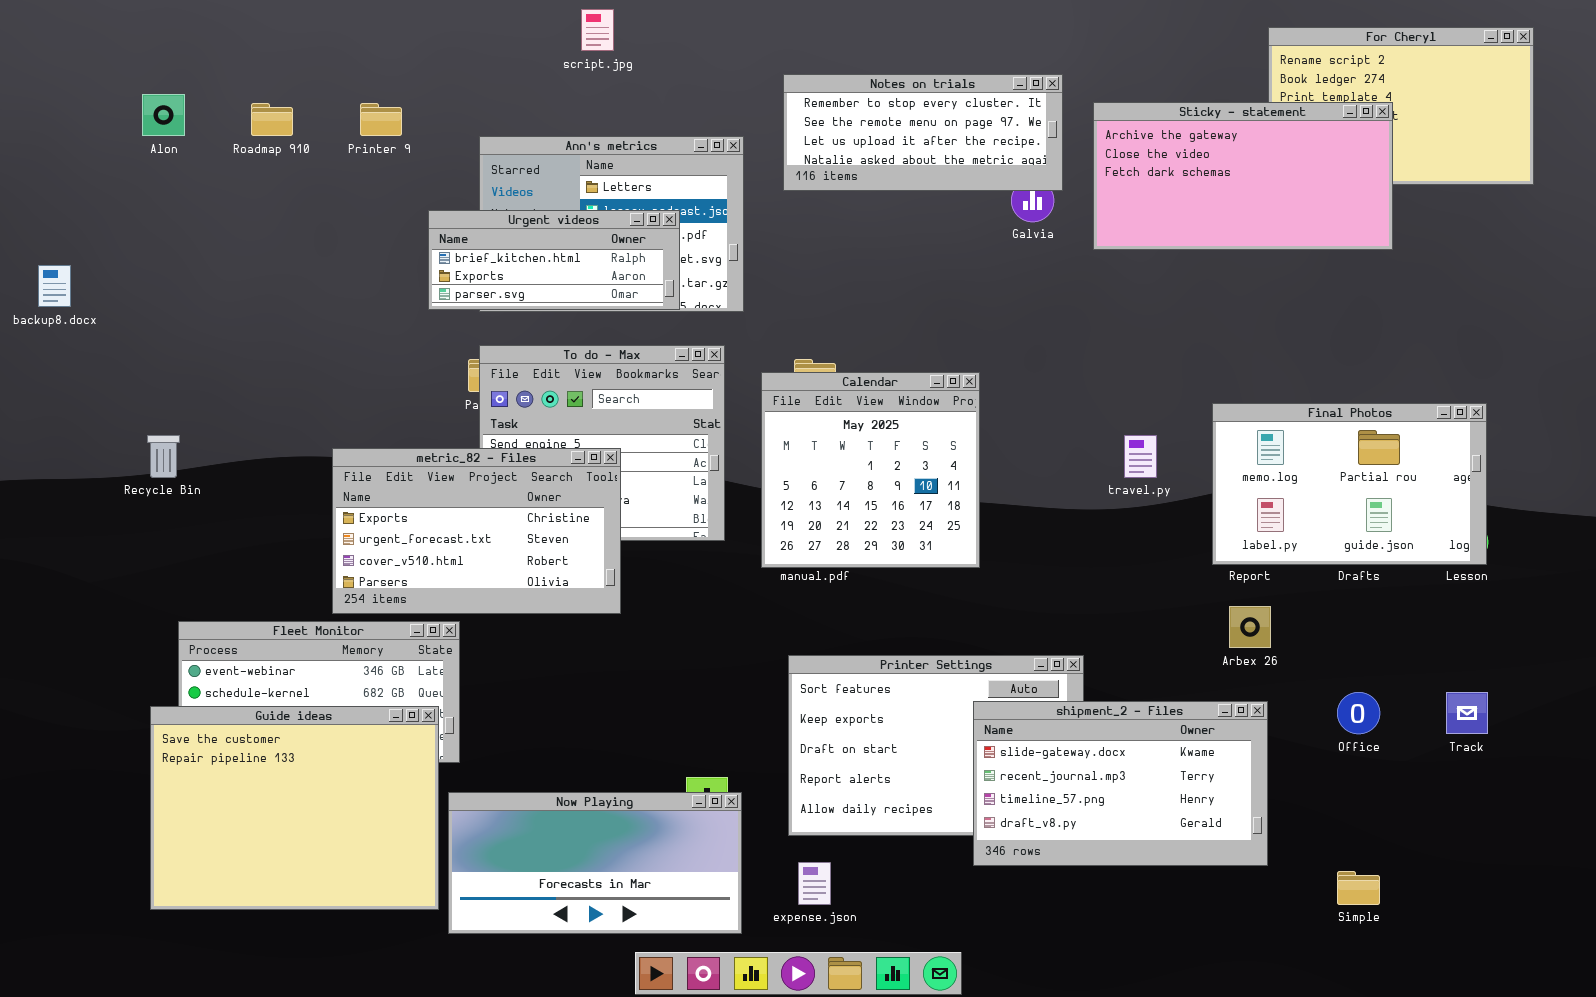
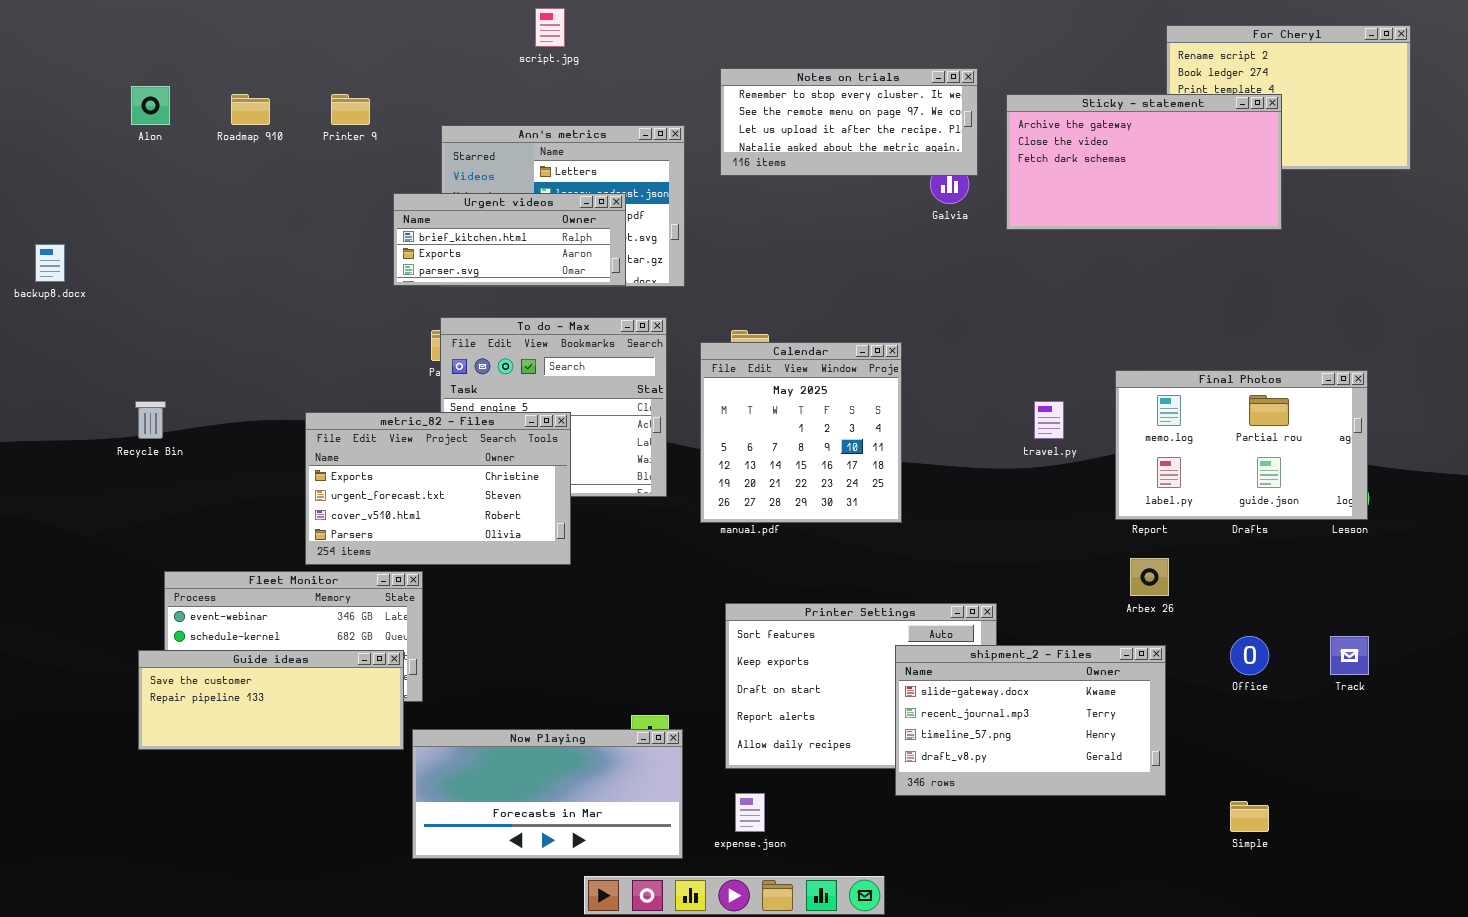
Guide ideas: [150,706,439,910] -> [138,650,404,750], resized

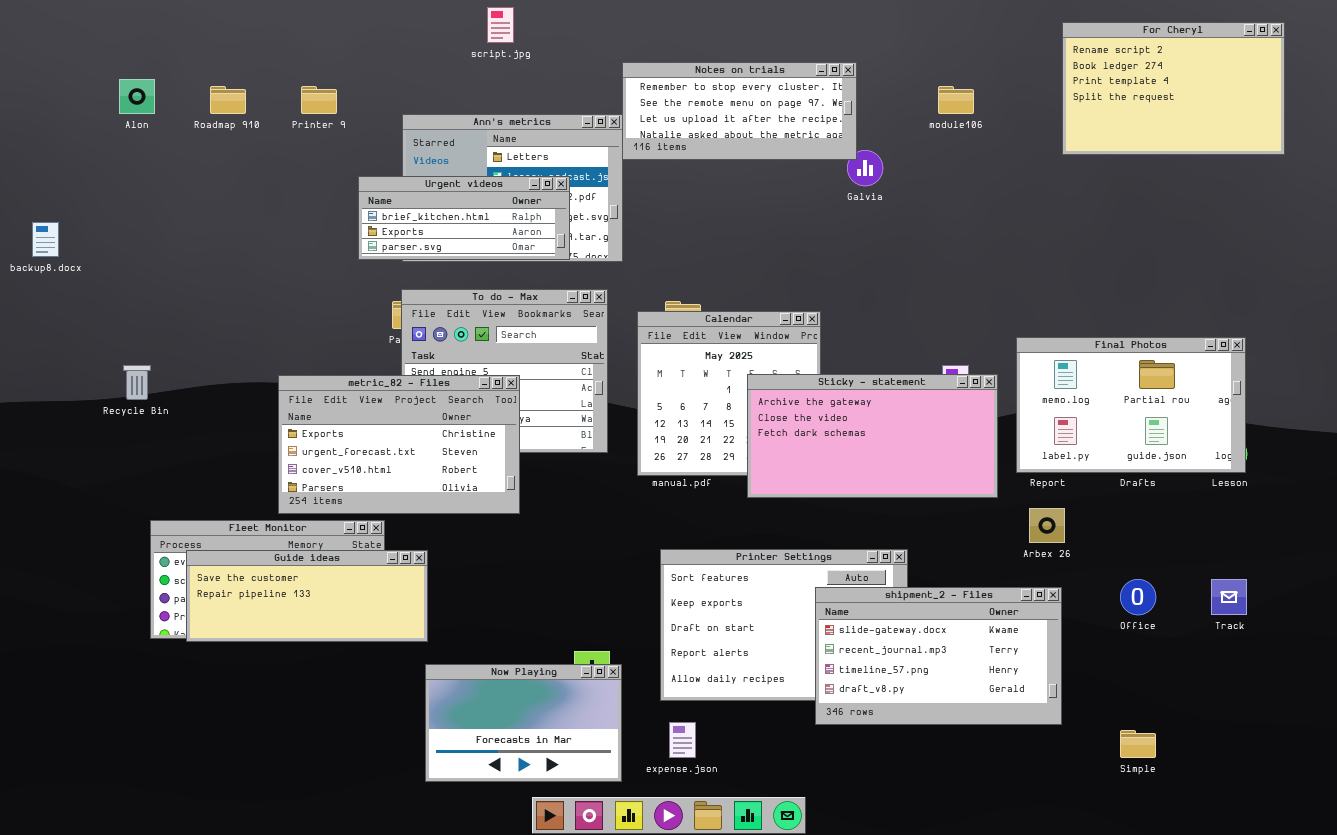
Notes on trials: [720,68,978,176] -> [622,62,857,160], moved
Sticky - statement: [1006,94,1282,230] -> [747,374,998,498], moved
Guide ideas: [138,650,404,750] -> [186,550,428,642], moved
Now Playing: [412,729,683,859] -> [425,664,622,782], resized

